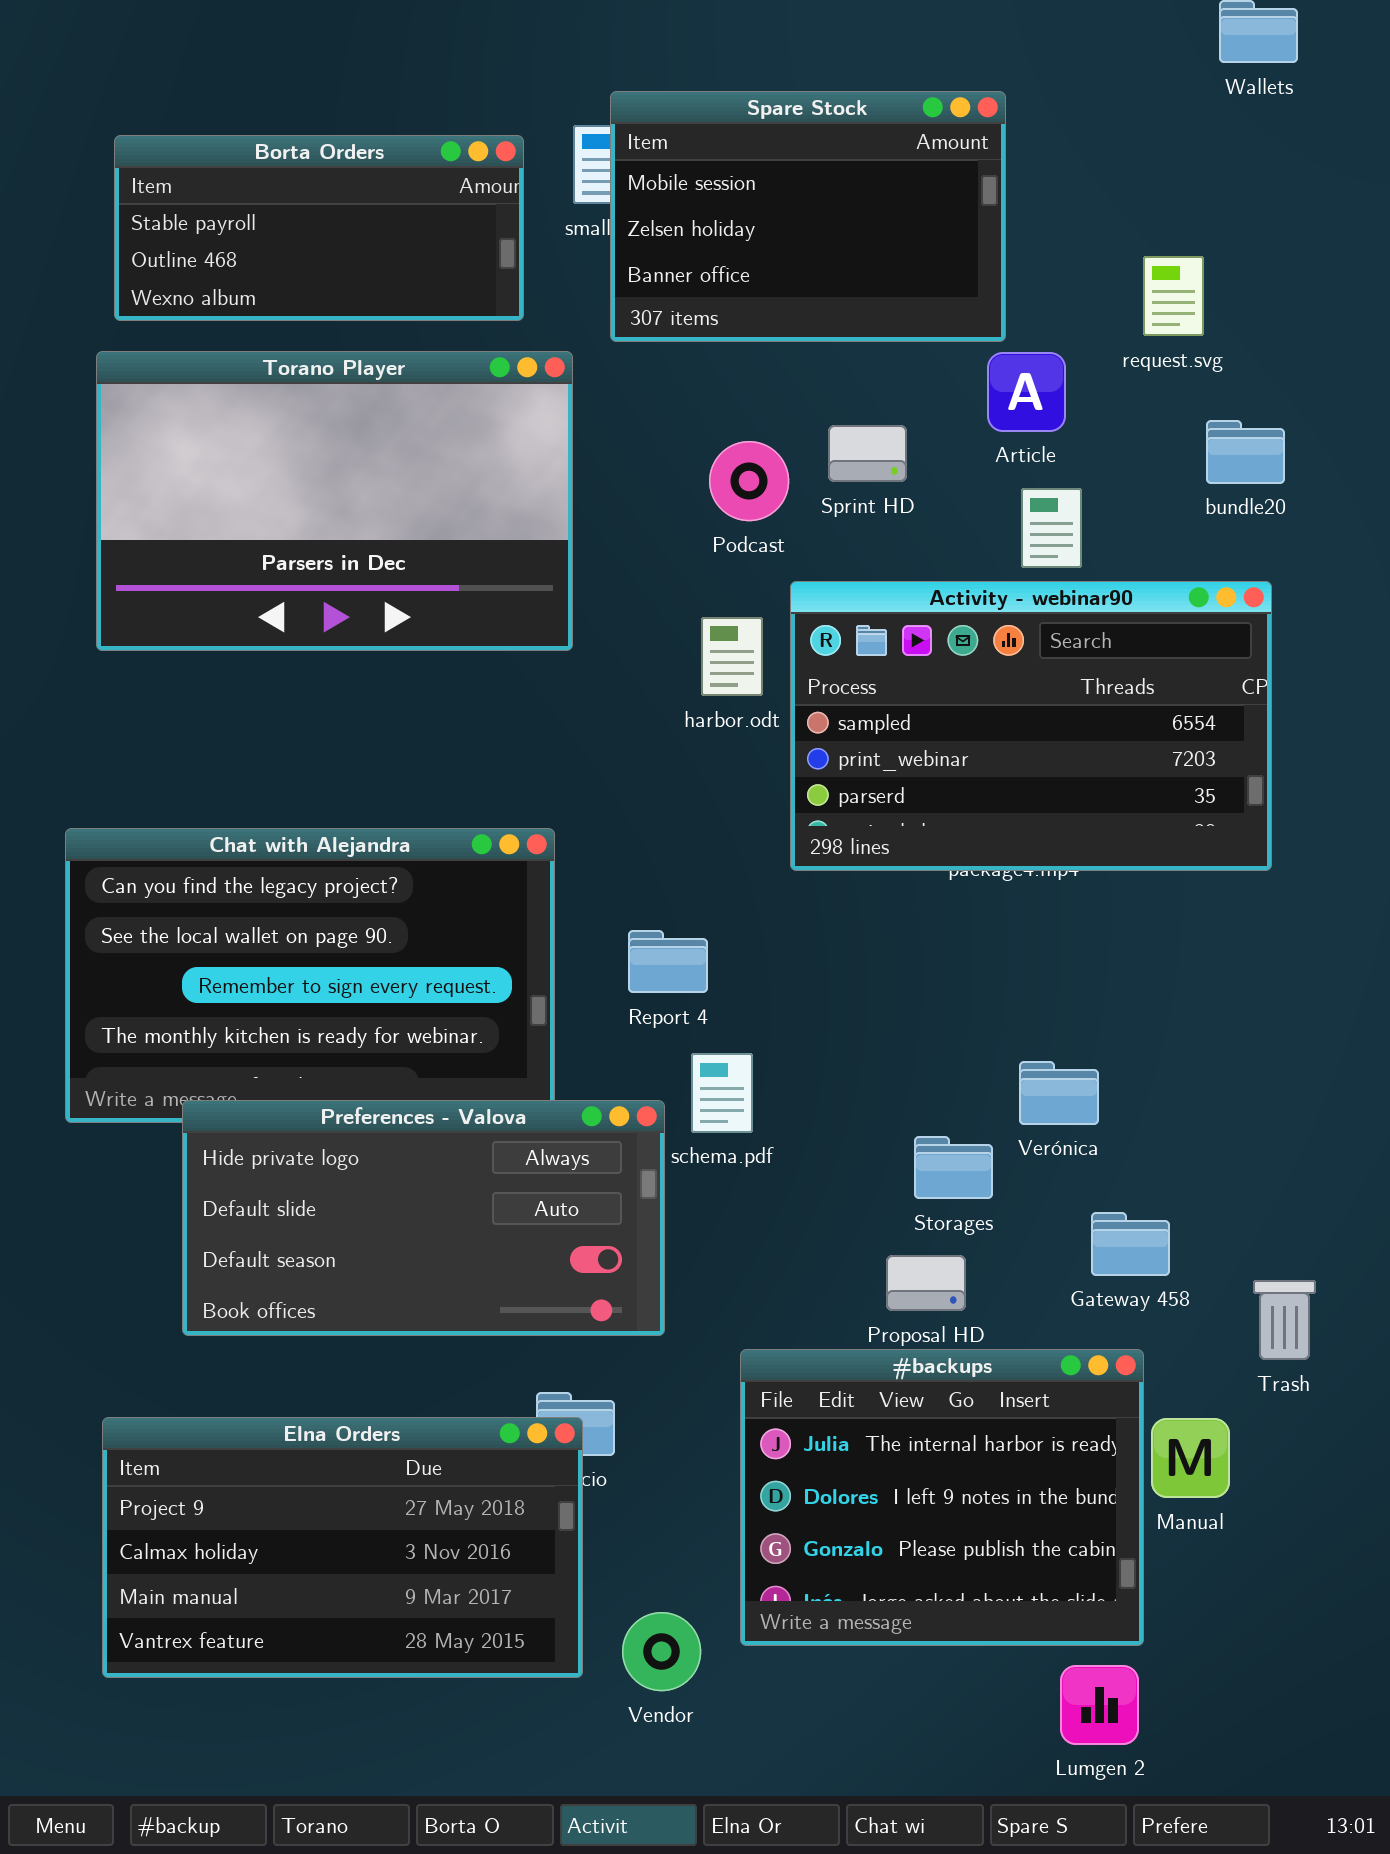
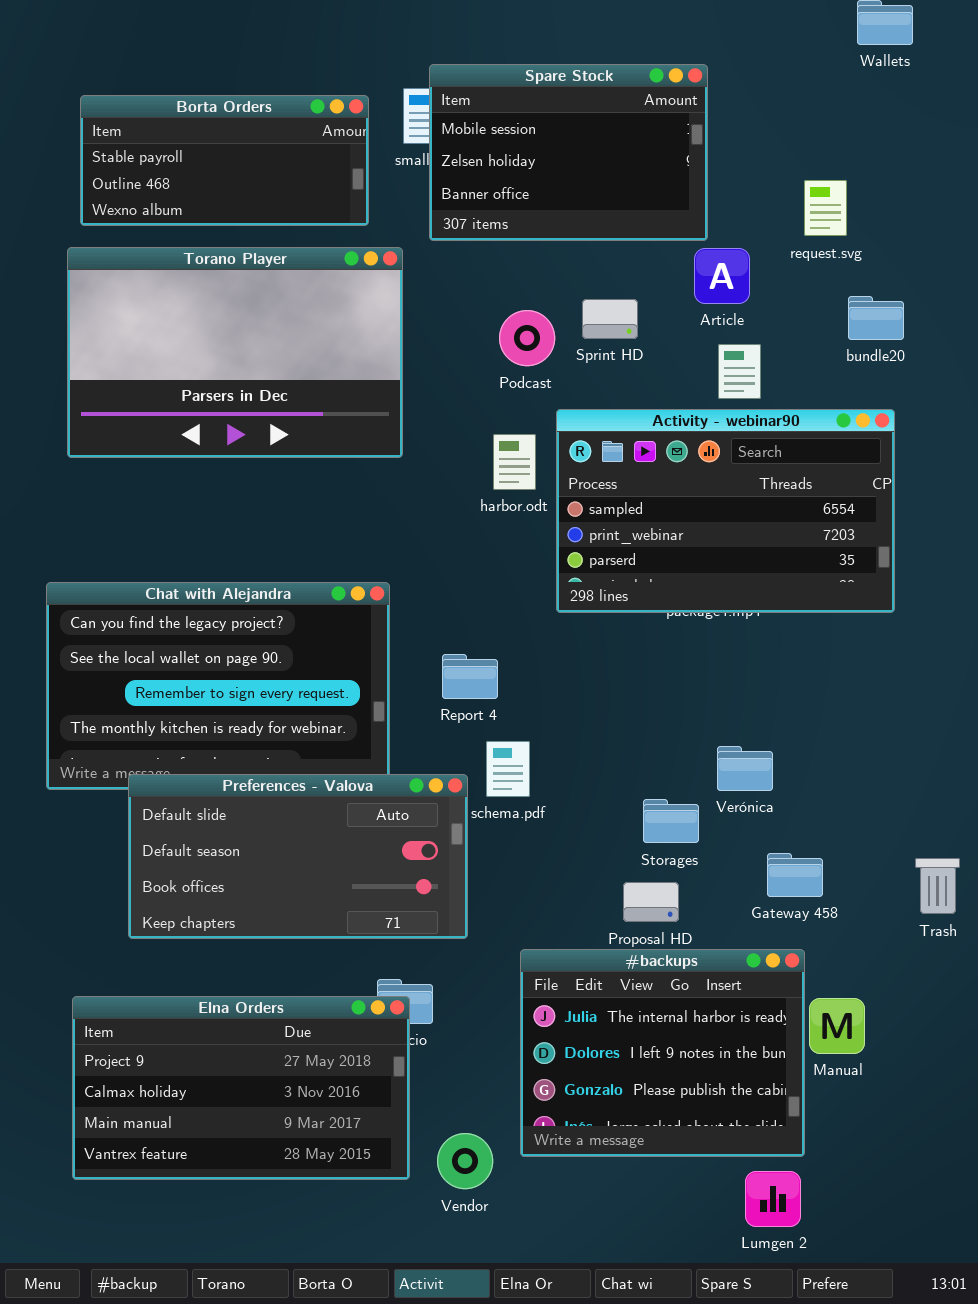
Preferences - Valova: [182,1100,665,1336] -> [128,774,468,939], scrolled down 1 row
Trash: [1253,1280,1316,1360] -> [915,858,960,914], moved

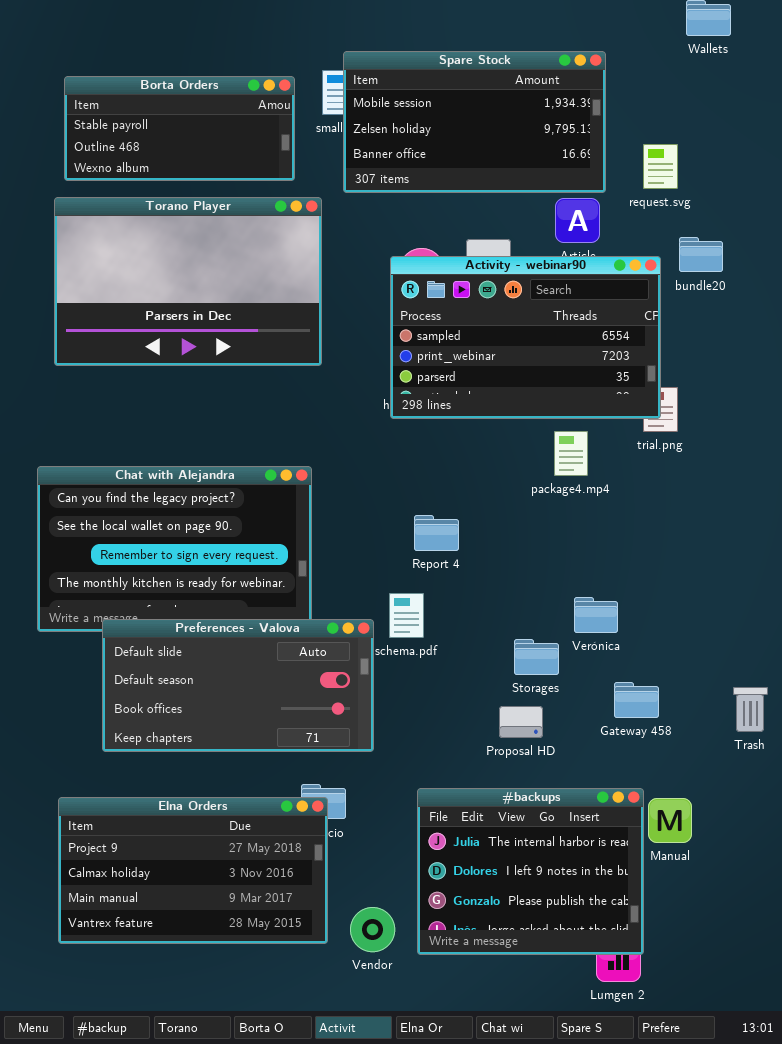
Spare Stock: [429,64,708,241] -> [343,51,606,193], resized
Activity - webinar90: [556,409,895,613] -> [390,256,661,419], moved
Report 4: [442,654,498,699] -> [414,515,459,551], moved
#backups: [520,949,805,1157] -> [417,788,644,955], moved

